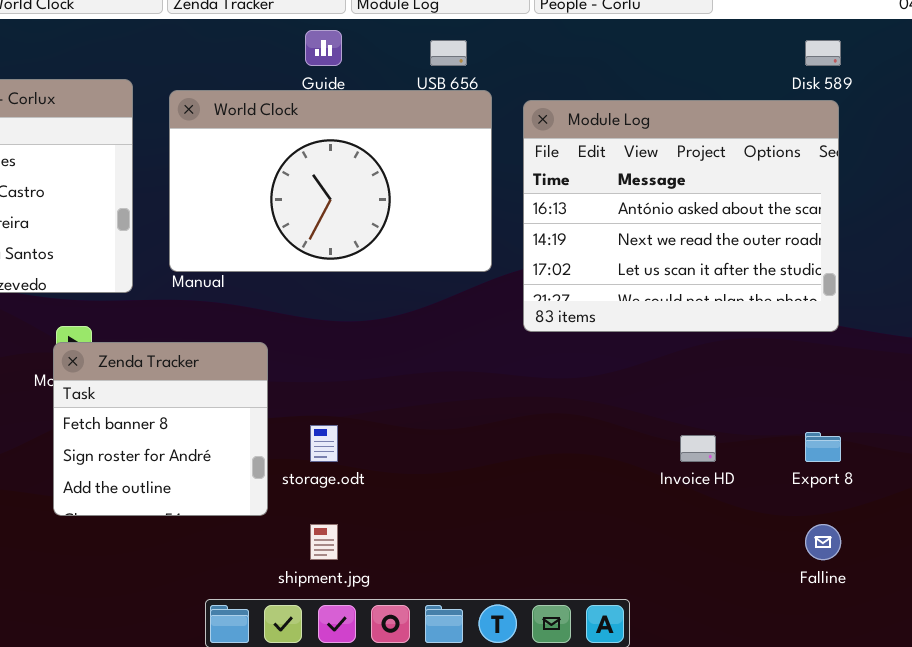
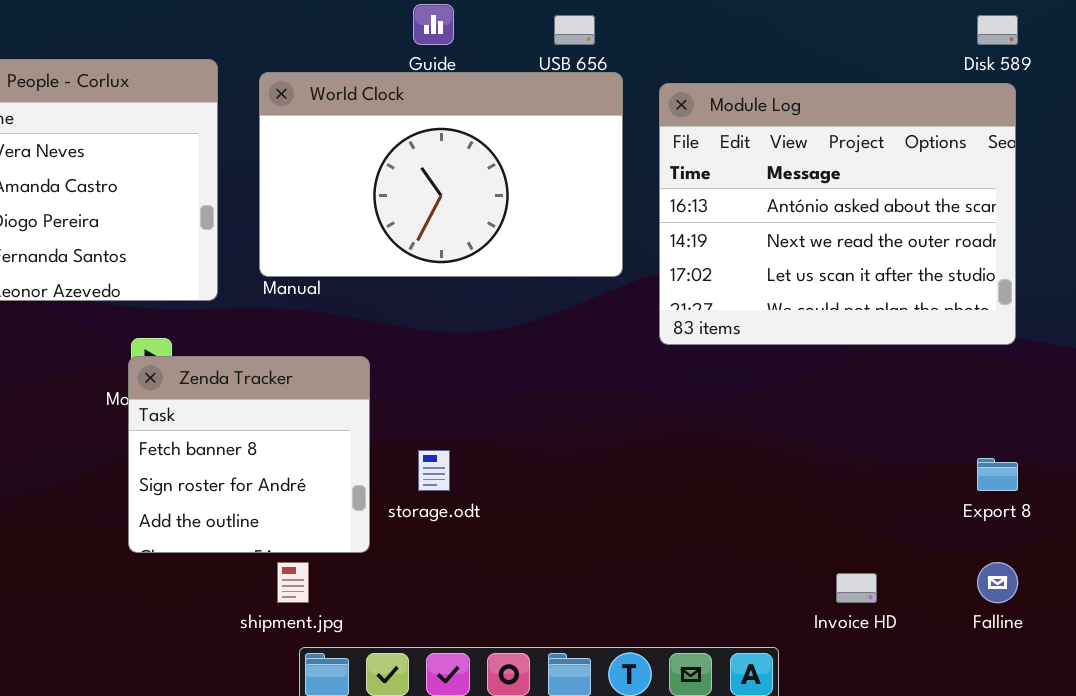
Invoice HD: [680,435,716,462] -> [836,573,877,603], moved
shipment.jpg: [310,524,338,560] -> [277,562,309,603], moved

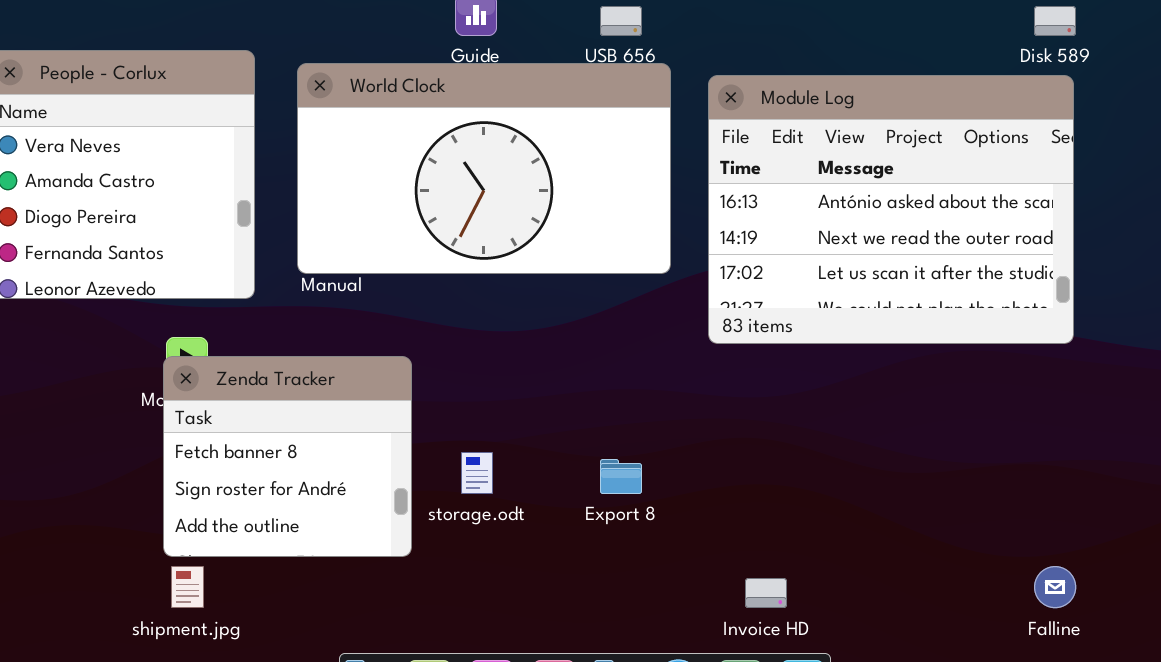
Export 8: [977,458,1018,491] -> [600,459,642,494], moved
shipment.jpg: [277,562,309,603] -> [171,566,204,608], moved
Invoice HD: [836,573,877,603] -> [745,578,787,608], moved

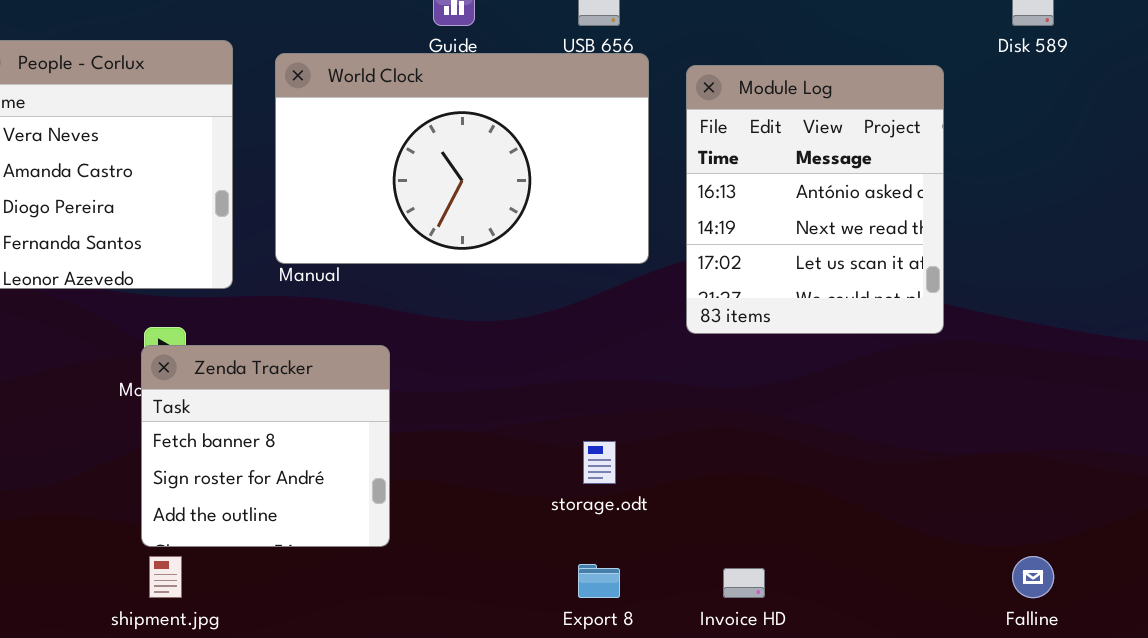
Module Log: [708,75,1074,344] -> [686,65,944,334], resized
storage.odt: [461,452,493,494] -> [583,441,616,484], moved
Export 8: [600,459,642,494] -> [578,564,620,598], moved

